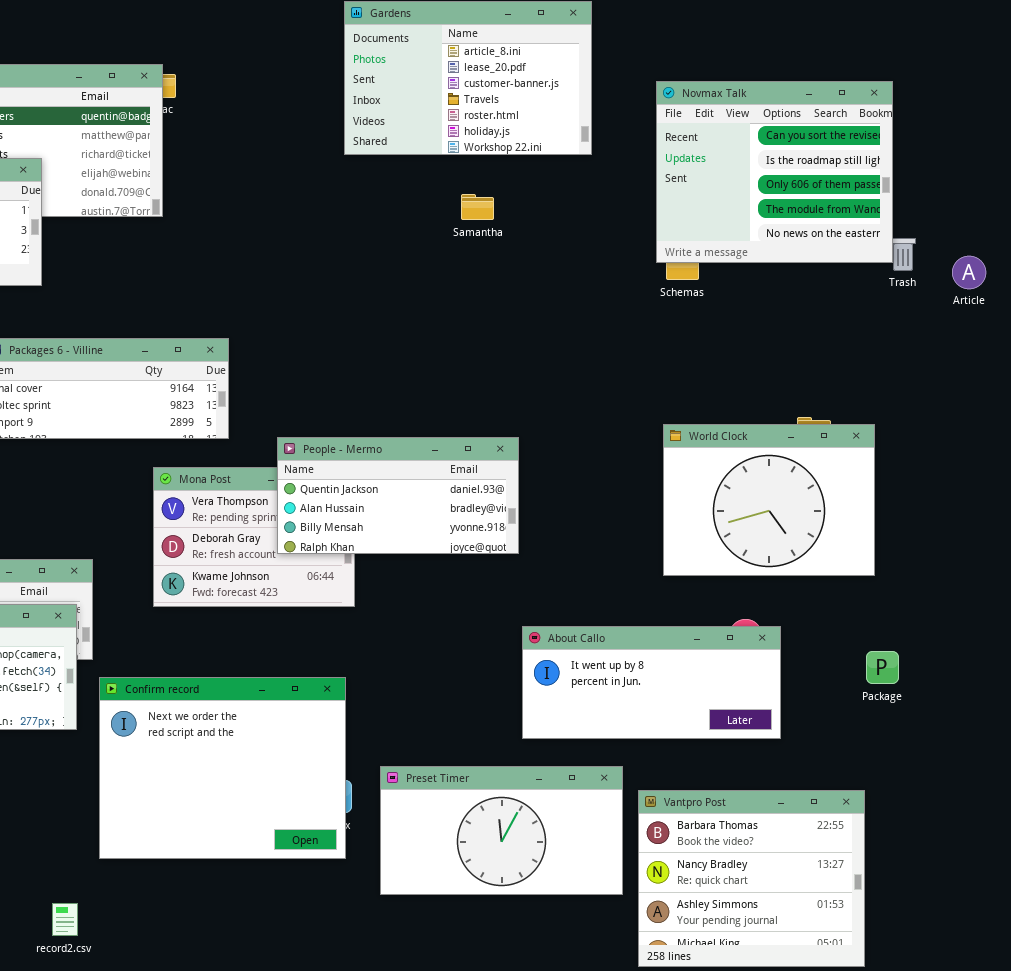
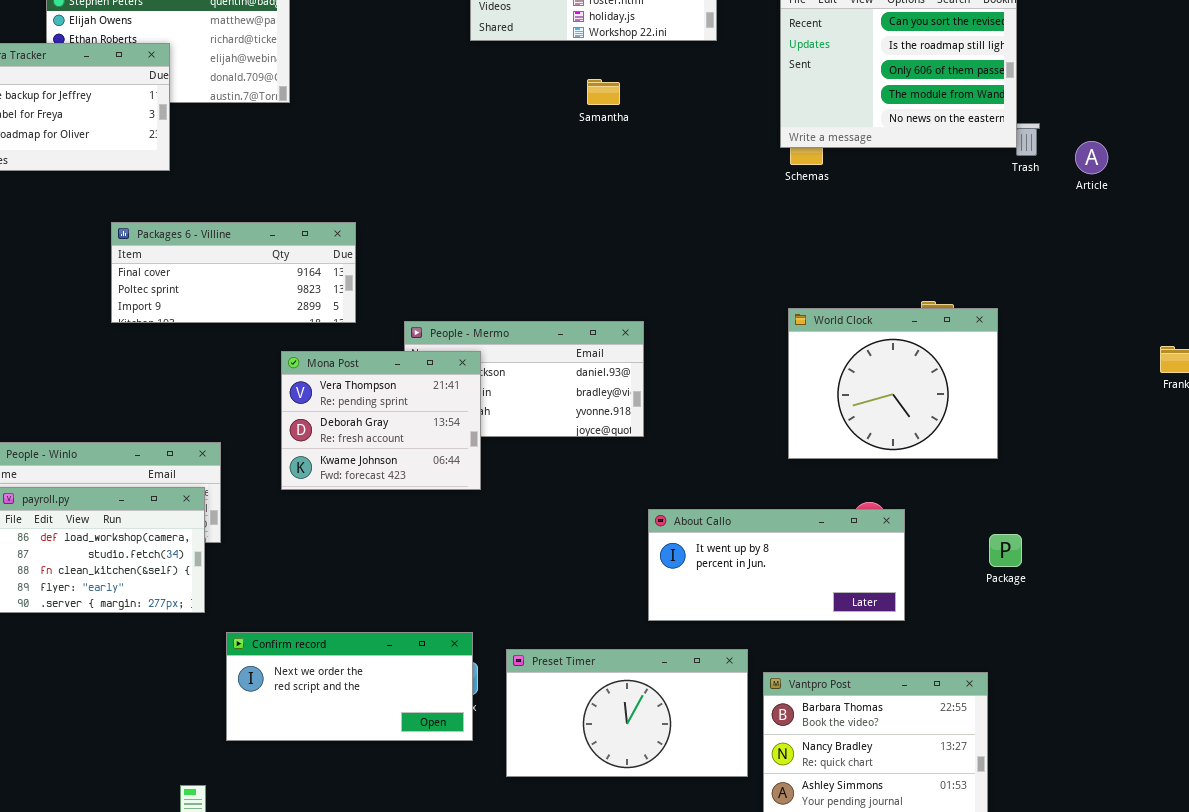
Mona Post: [153,467,355,607] -> [281,351,481,490], raised
Confirm record: [99,677,346,859] -> [226,632,473,741], resized

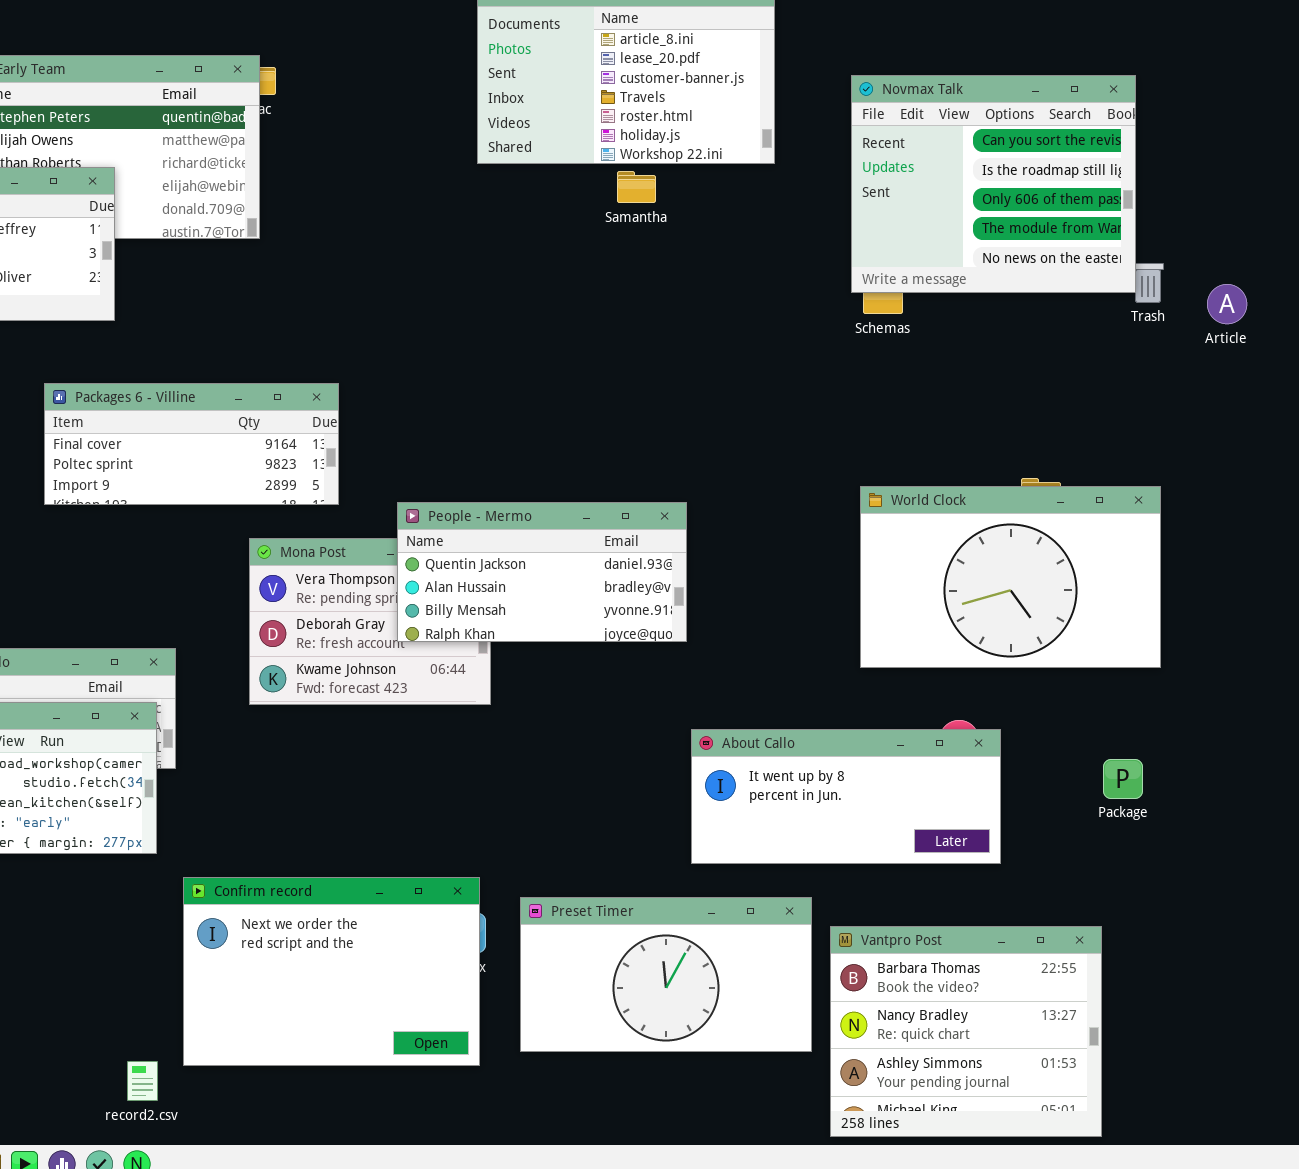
Samantha: [587,79,620,105] -> [617,171,656,203], moved
World Clock: [788,308,998,459] -> [860,486,1161,668], resized
People - Mermo: [404,321,644,437] -> [397,502,687,642], raised
Confirm record: [226,632,473,741] -> [183,877,480,1066], resized

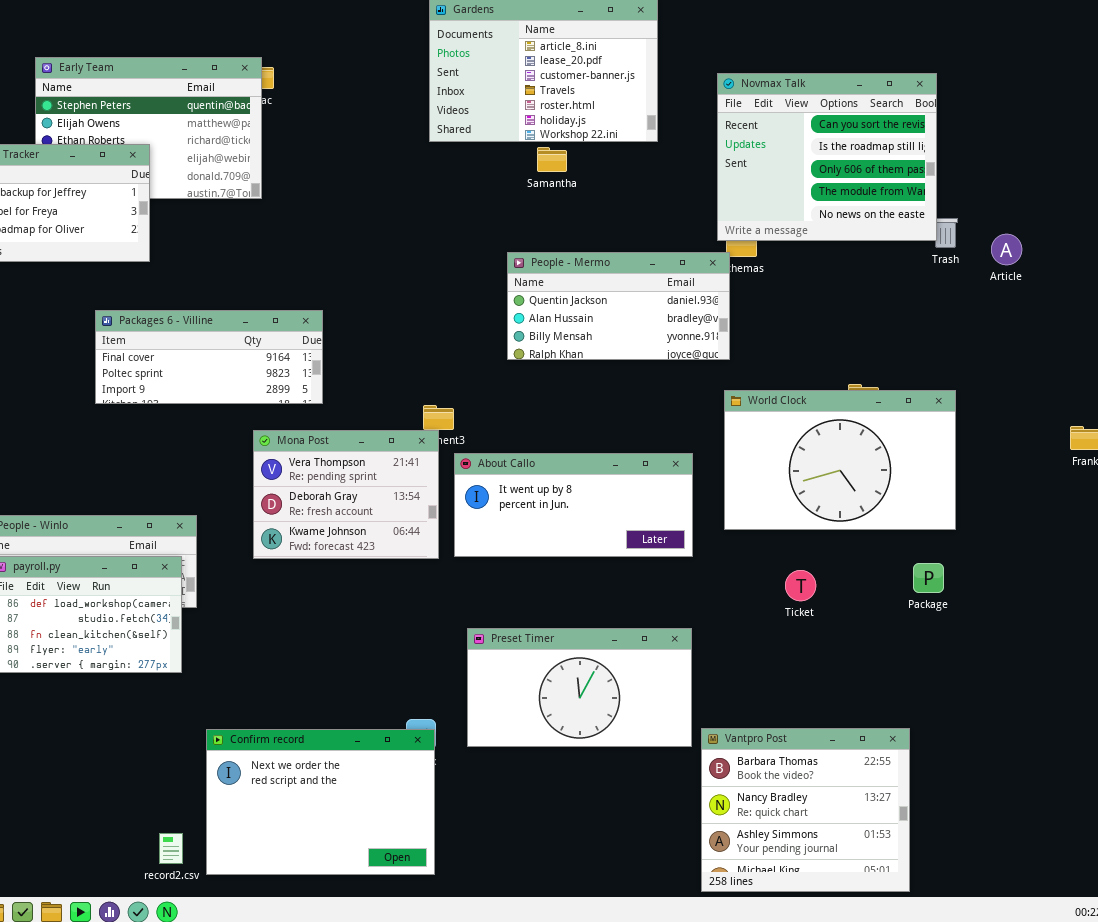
People - Mermo: [397,502,687,642] -> [507,252,730,360], moved
About Callo: [691,729,1001,864] -> [454,453,693,557], moved
Package: [1103,759,1143,799] -> [913,563,944,593], moved
Confirm record: [183,877,480,1066] -> [206,729,435,875], moved
Preset Timer: [520,897,812,1052] -> [467,628,692,747], moved

